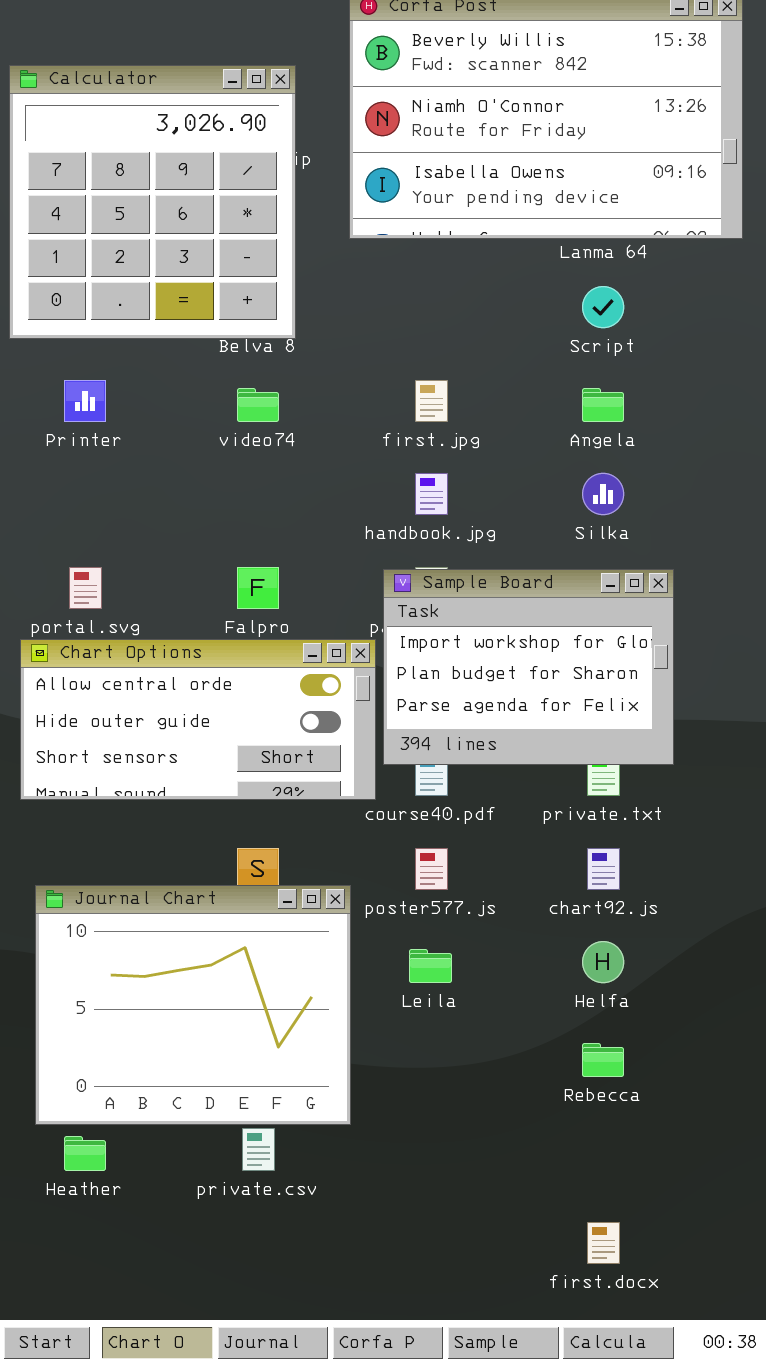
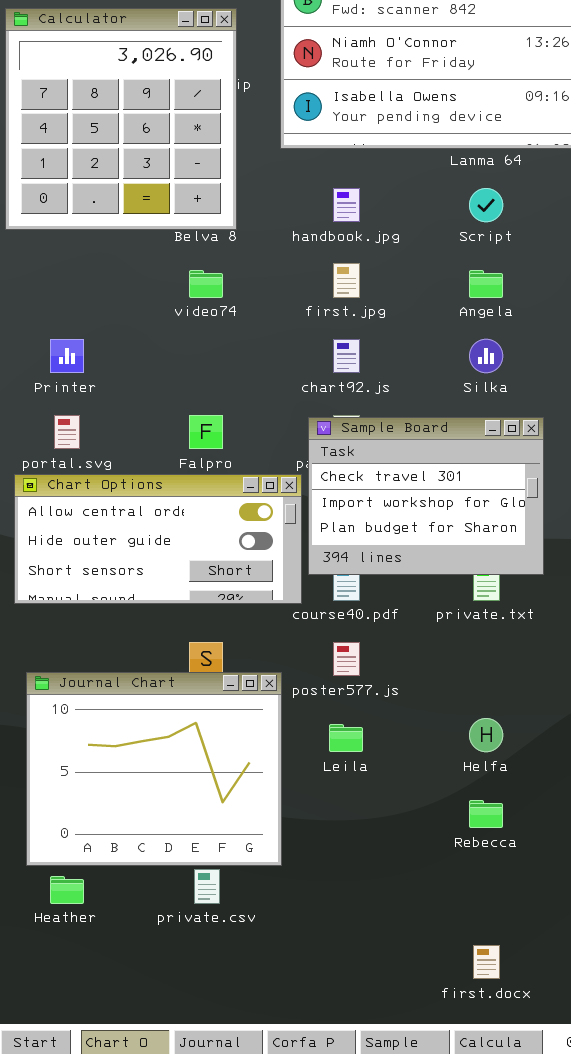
Printer: [64,380,106,422] -> [50,339,84,373], moved
handbook.jpg: [415,473,448,515] -> [333,188,360,222], moved
Sample Board: [383,569,674,765] -> [308,417,544,575], scrolled up 1 row
chart92.js: [587,848,620,890] -> [333,339,360,373], moved

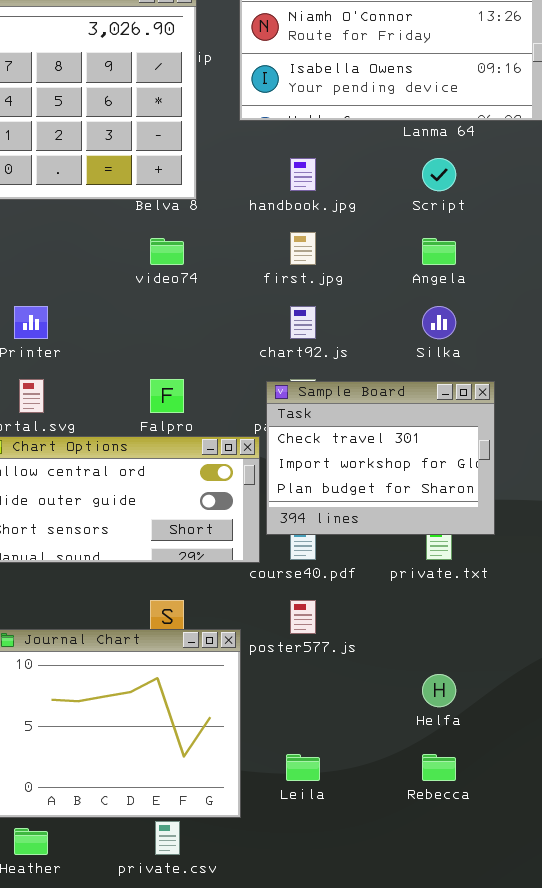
Leila: [329,724,363,752] -> [286,754,320,781], moved

